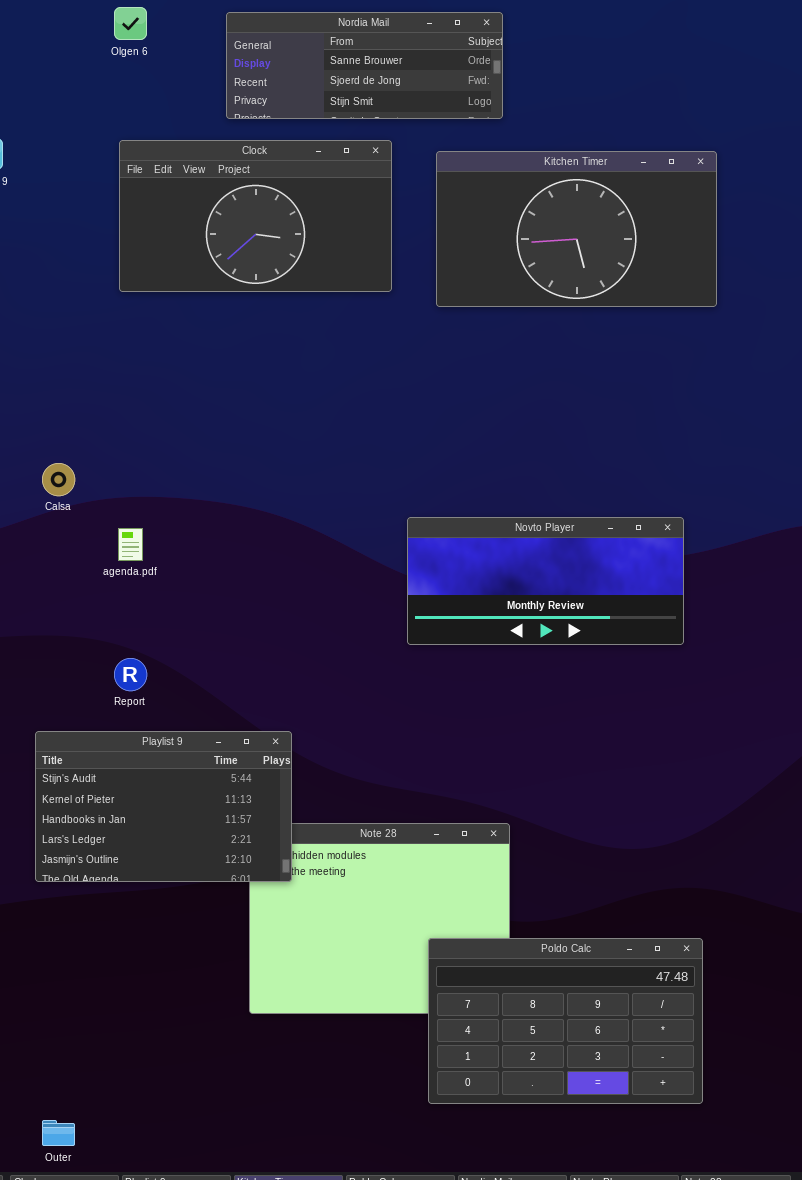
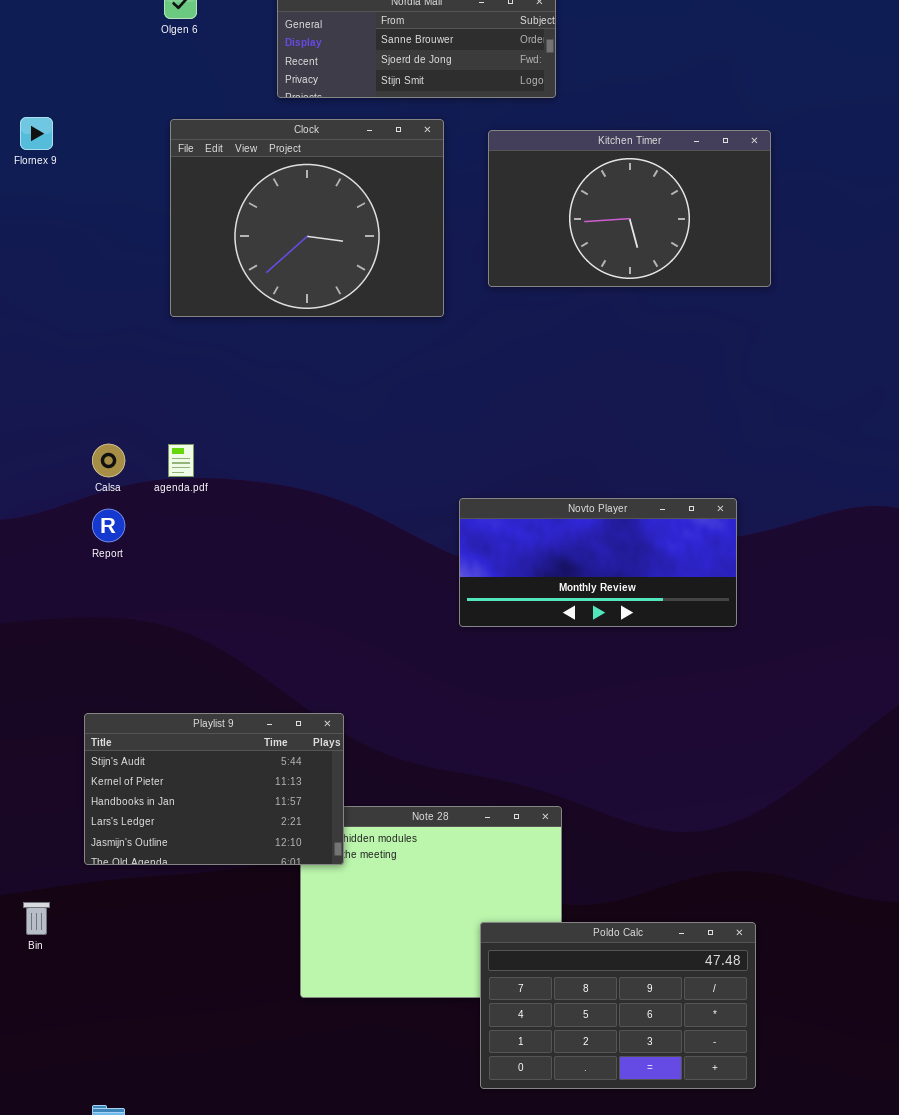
Clock: [119,140,392,292] -> [170,119,444,317], resized
agenda.pdf: [118,528,143,561] -> [168,444,194,477], moved
Report: [114,658,147,691] -> [92,509,125,542], moved

